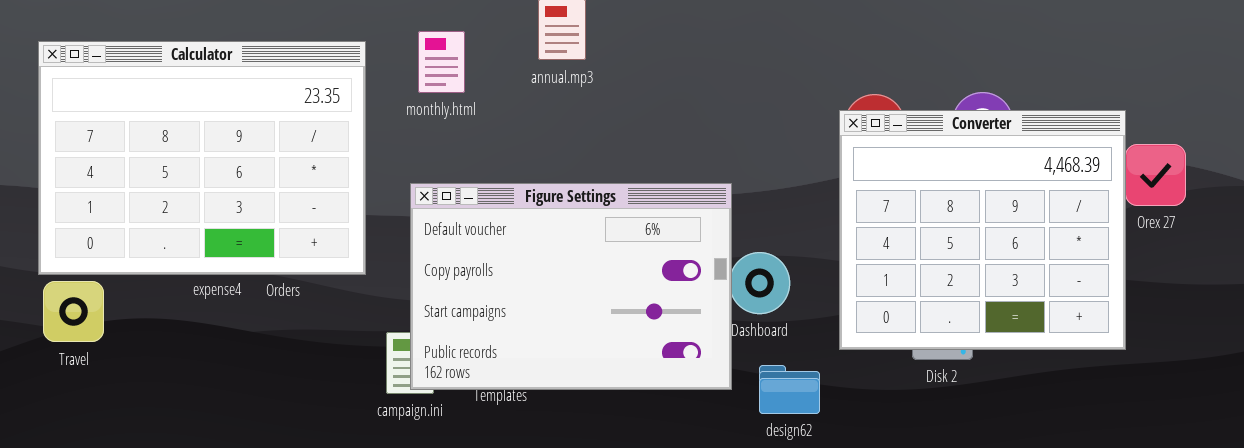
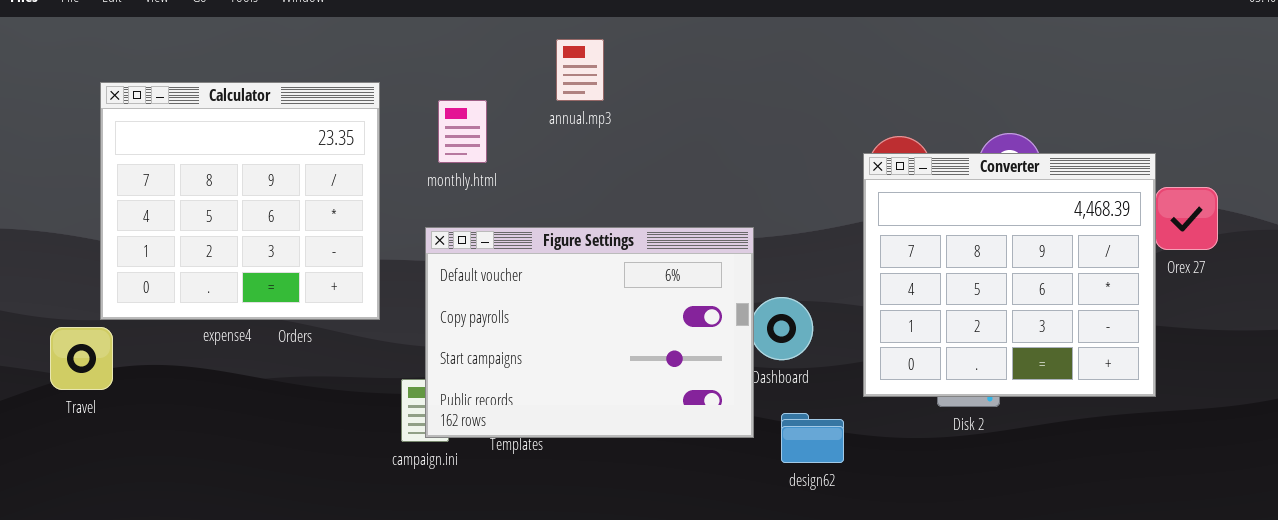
monthly.html: [418,31,465,93] -> [438,100,487,163], moved
Calculator: [38,41,366,275] -> [100,82,380,320], resized

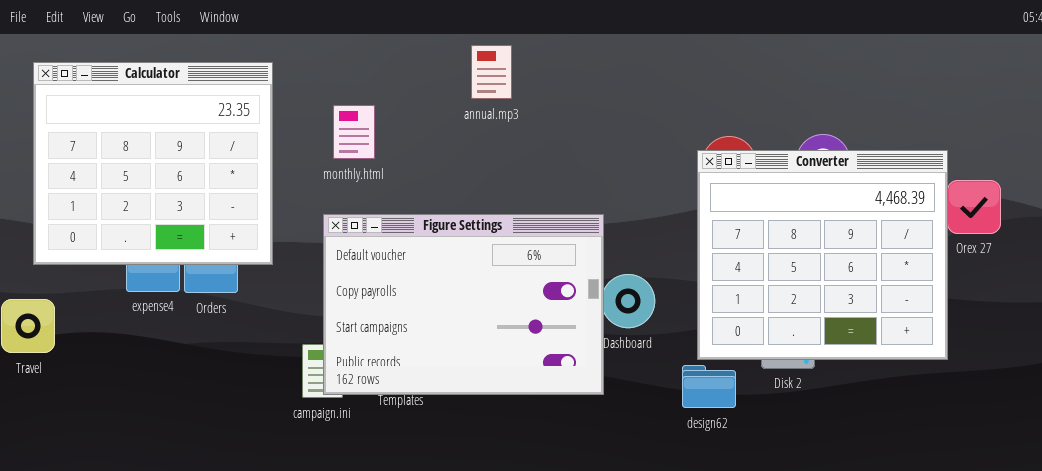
annual.mp3: [556,39,604,101] -> [471,45,512,99], moved
Calculator: [100,82,380,320] -> [33,62,273,265], moved
design62: [781,413,844,463] -> [682,365,736,408], moved

